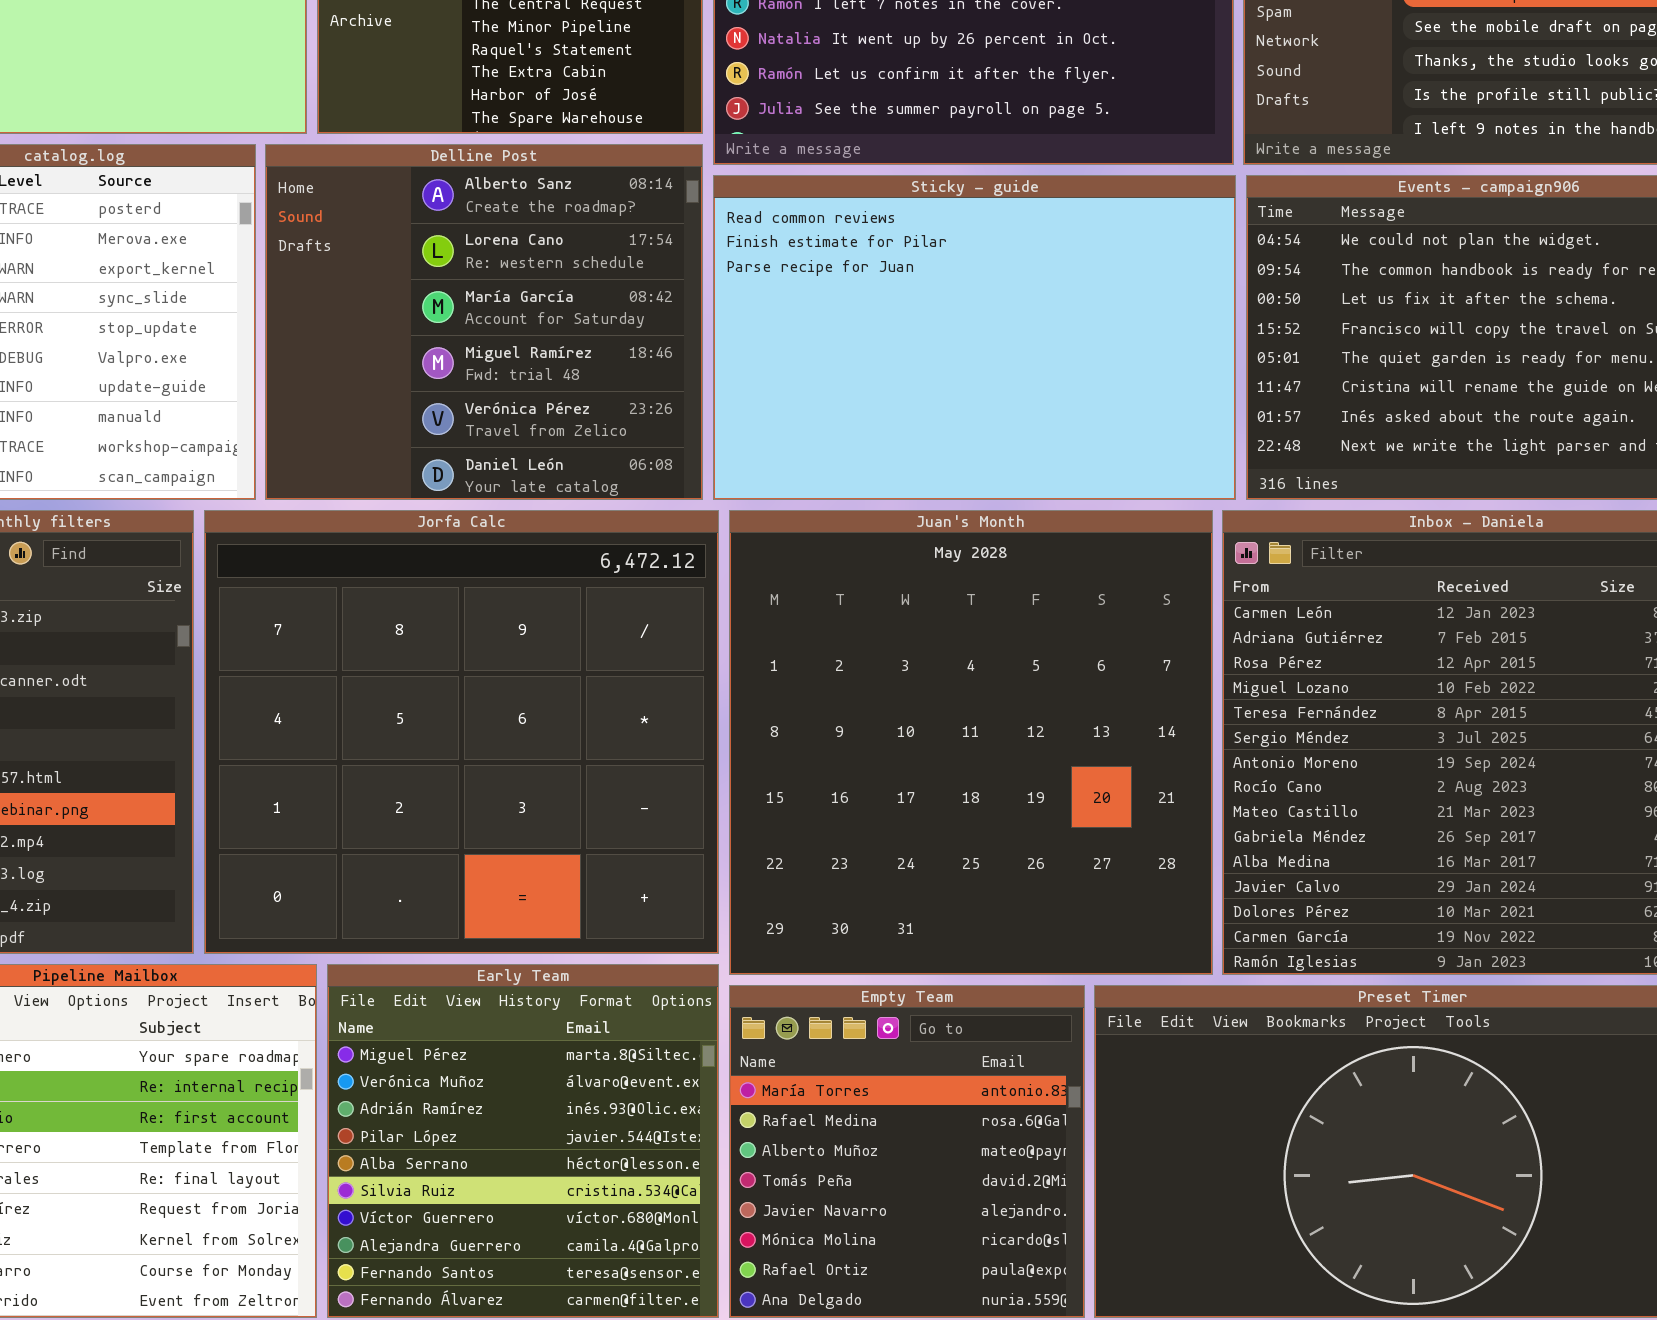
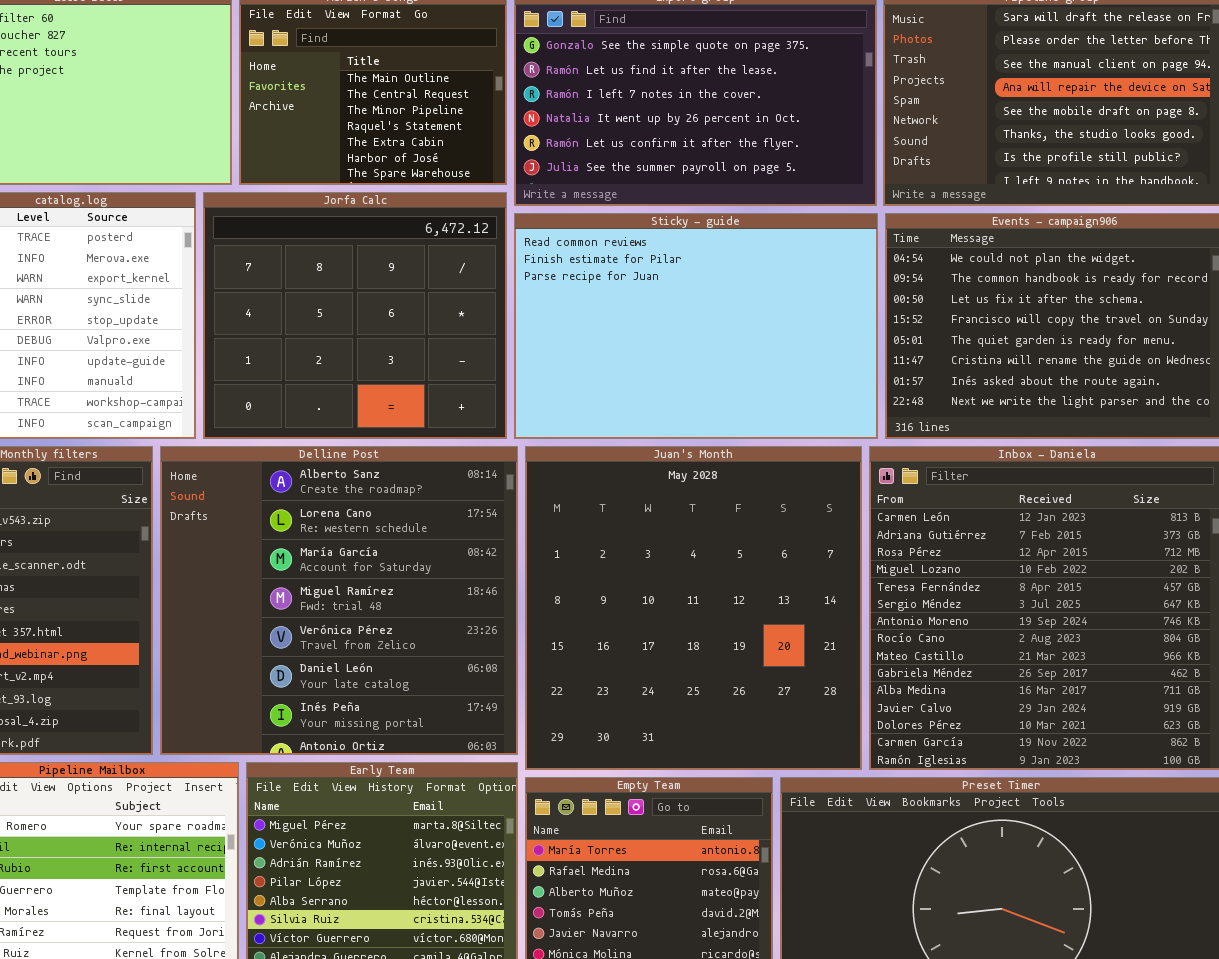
Delline Post: [265,144,703,500] -> [160,446,518,755], moved, resized
Jorfa Calc: [204,510,719,954] -> [203,192,507,439], moved, resized

